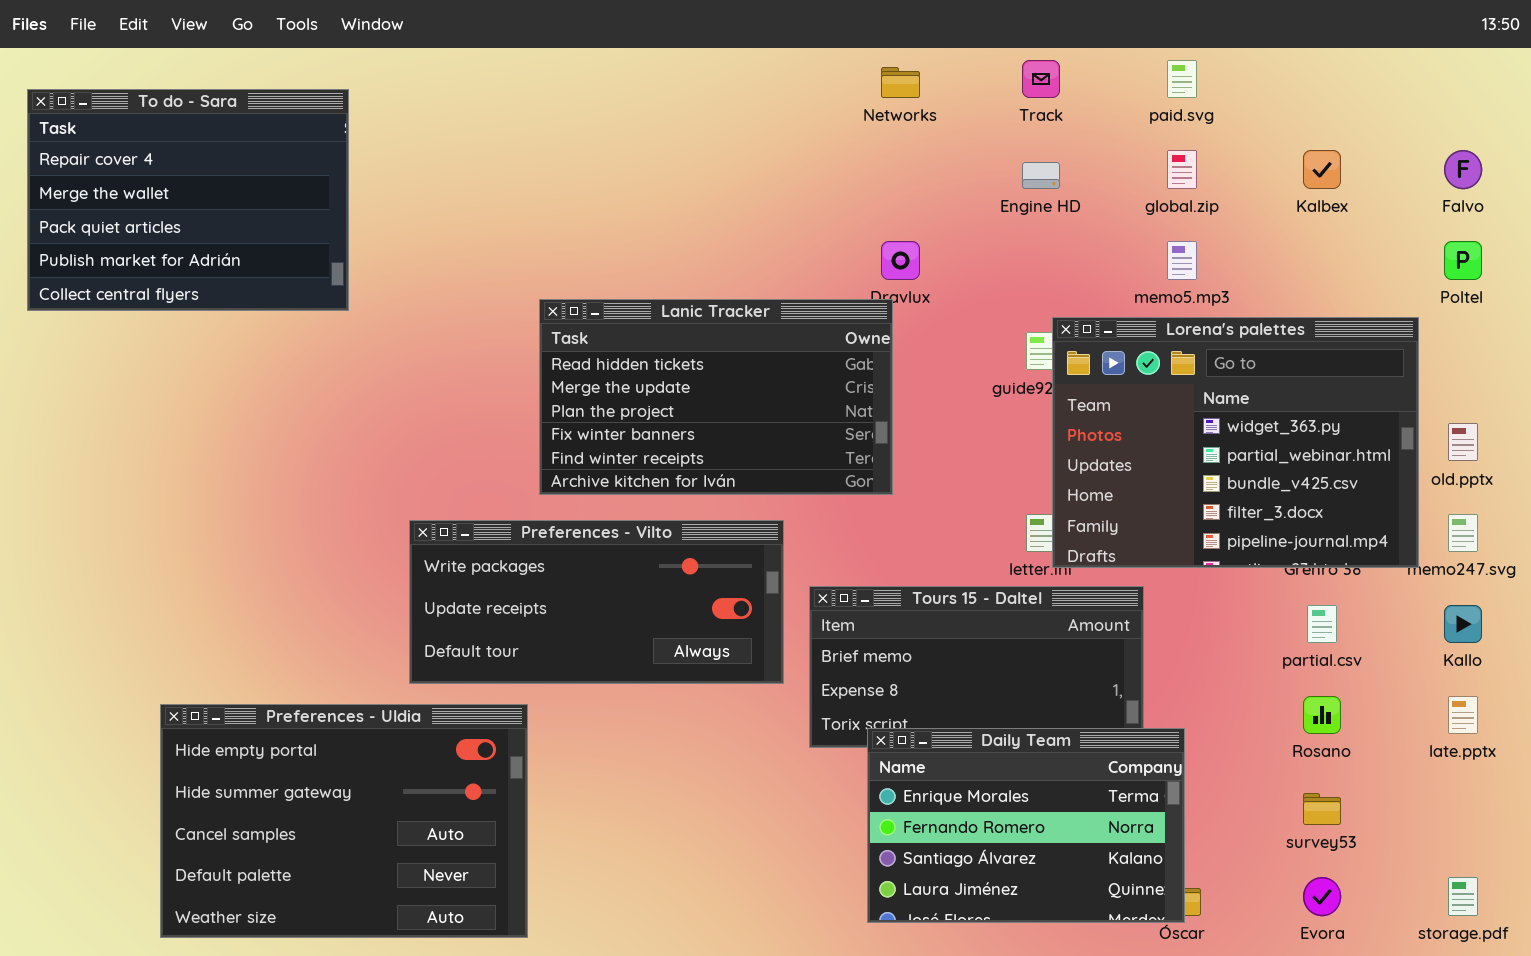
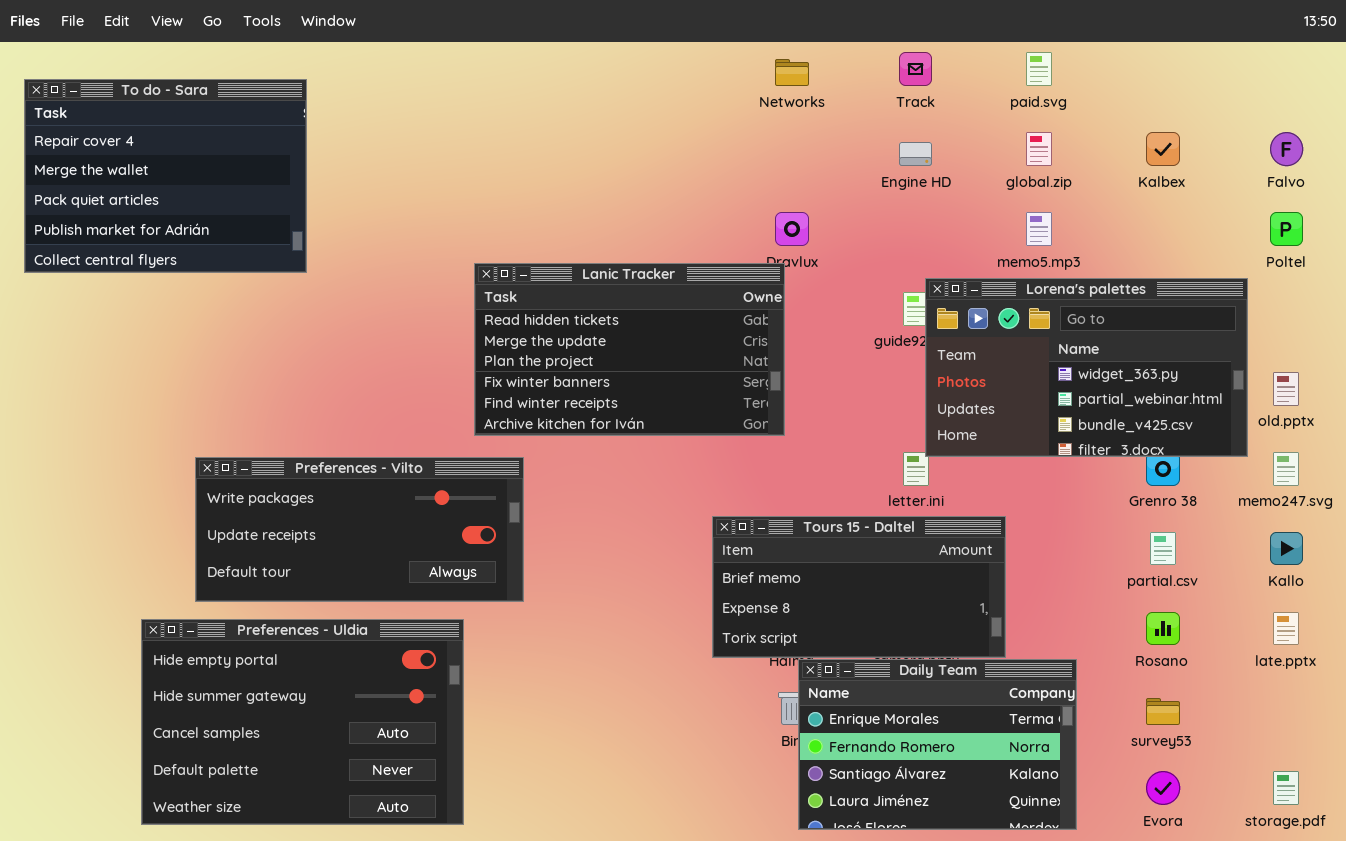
Lorena's palettes: [1052,317,1419,568] -> [925,278,1248,457], resized
Preferences - Vilto: [409,520,784,684] -> [195,457,524,602], moved
Daily Team: [867,728,1185,923] -> [798,659,1077,830], moved

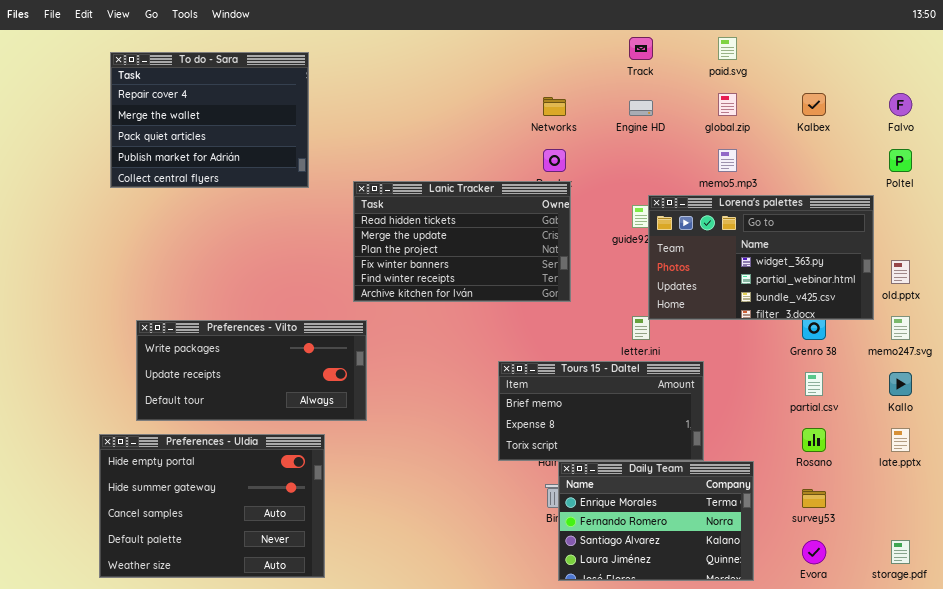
Networks: [775,59,809,86] -> [543,97,566,116], moved
To do - Sara: [24,79,307,273] -> [110,52,309,188], moved
Lanic Tracker: [474,263,785,436] -> [353,181,571,302], moved

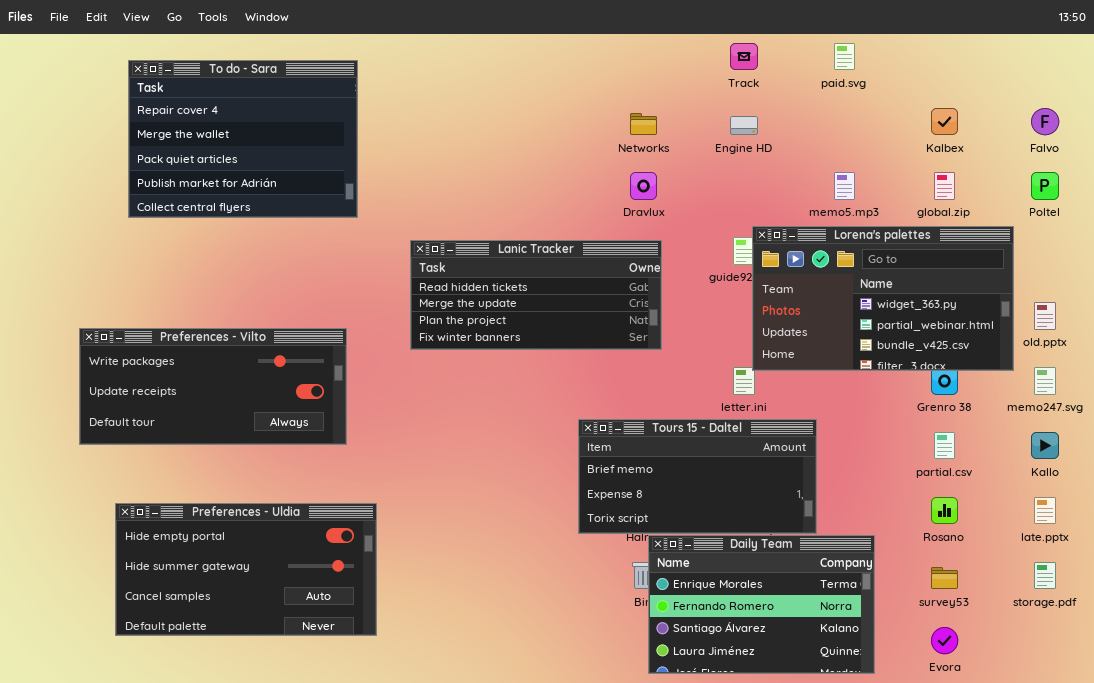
global.zip: [718,93,737,116] -> [934,172,955,200], moved
Lanic Tracker: [353,181,571,302] -> [410,240,662,350], resized
Preferences - Vilto: [136,320,367,421] -> [79,328,347,445], moved
Preferences - Uldia: [99,434,325,578] -> [115,503,377,636], resized
storage.pdf: [891,540,910,564] -> [1034,562,1056,589], moved

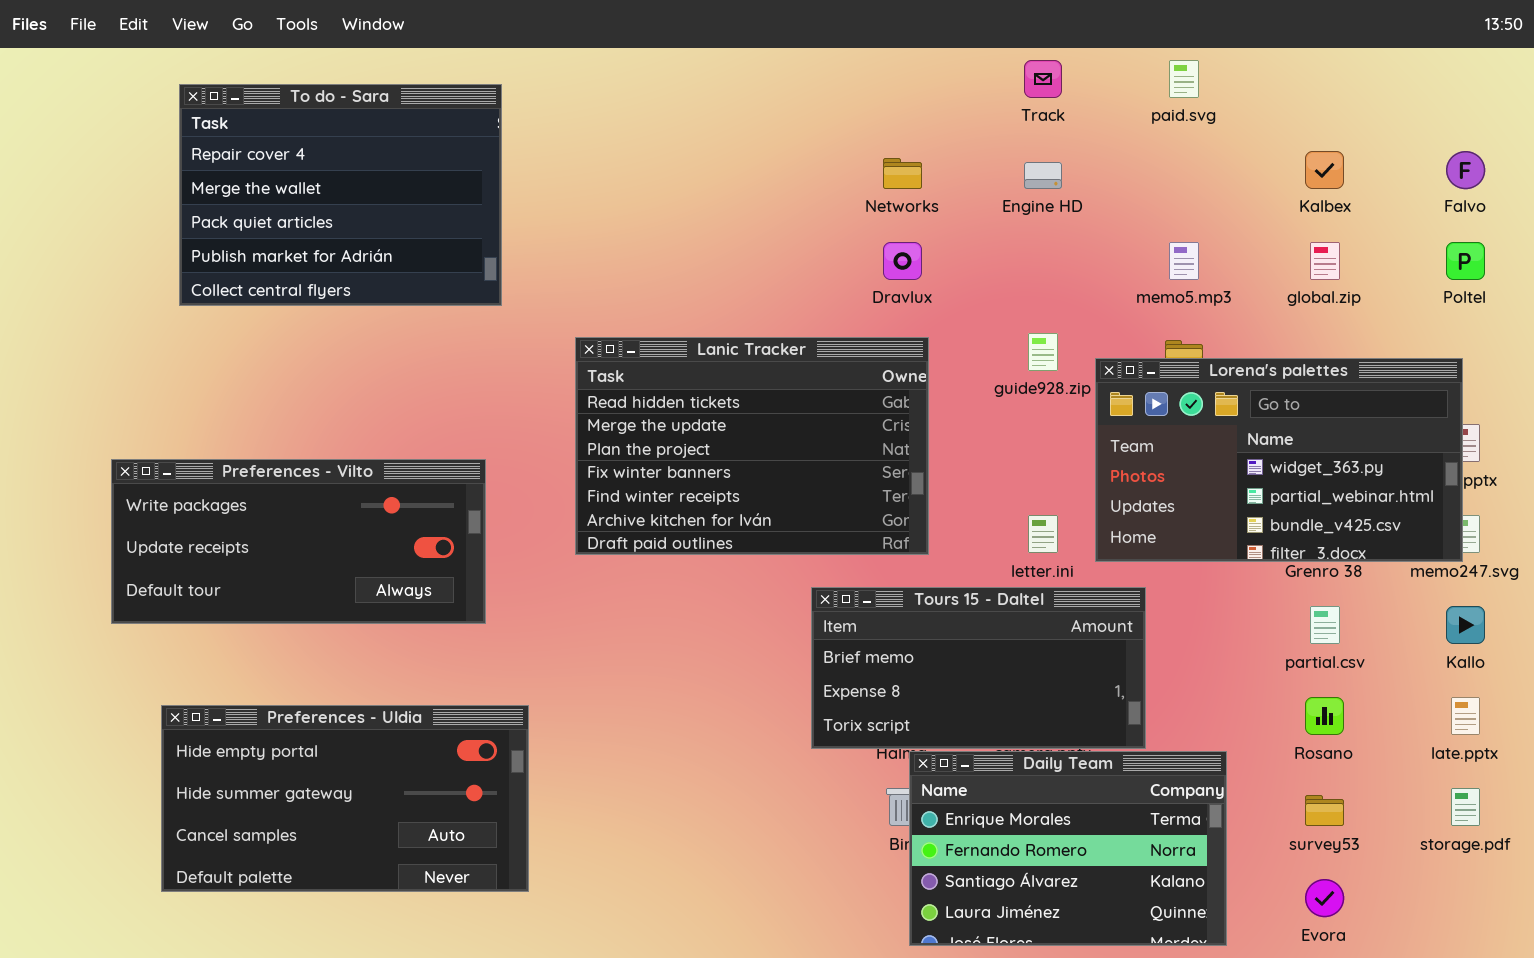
Lorena's palettes: [752,226,1014,371] -> [1095,358,1463,562], moved
Lanic Tracker: [410,240,662,350] -> [575,337,929,555], resized

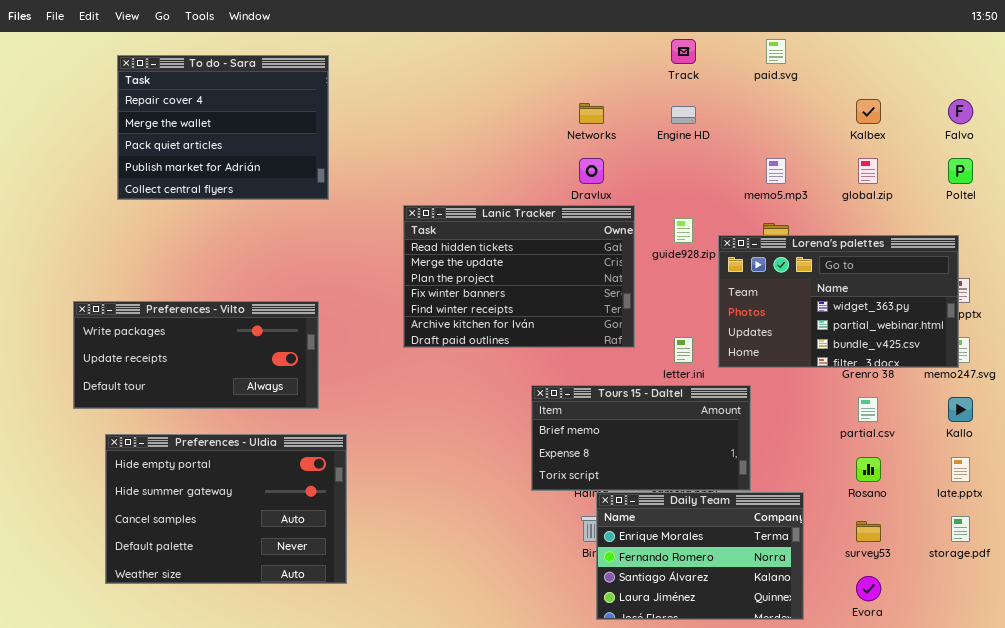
Lanic Tracker: [575,337,929,555] -> [403,205,635,348], moved
Preferences - Uldia: [161,705,529,892] -> [105,434,347,584], resized

